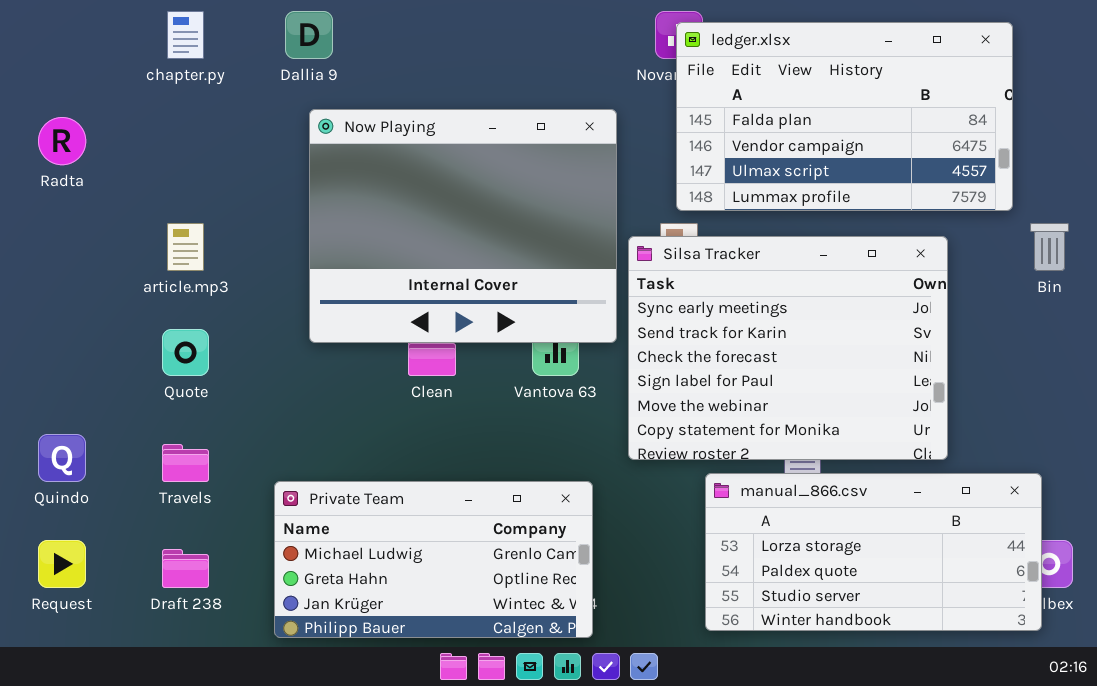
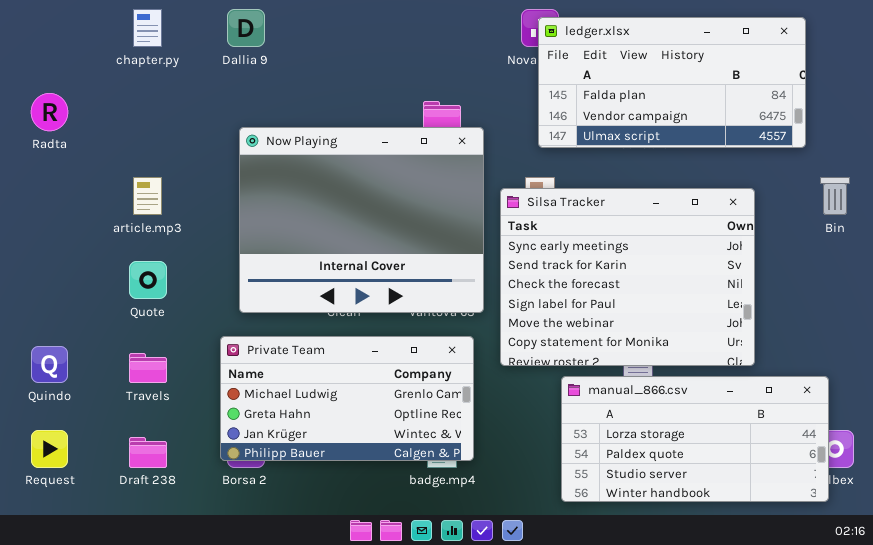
ledger.xlsx: [676,22,1013,211] -> [538,17,806,148], resized
Now Playing: [309,109,617,343] -> [239,127,484,313], moved
Private Team: [274,481,593,638] -> [220,336,474,461], moved

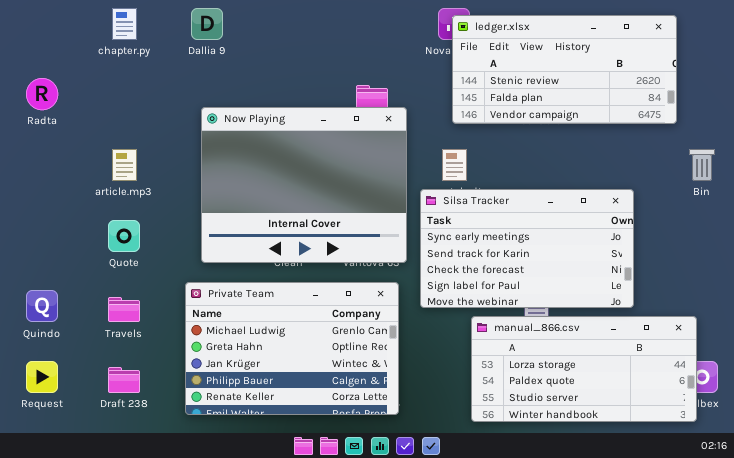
ledger.xlsx: [538,17,806,148] -> [452,15,677,124], scrolled up 1 row
Silsa Tracker: [500,188,755,366] -> [420,189,634,308], resized
Private Team: [220,336,474,461] -> [185,282,399,415], resized

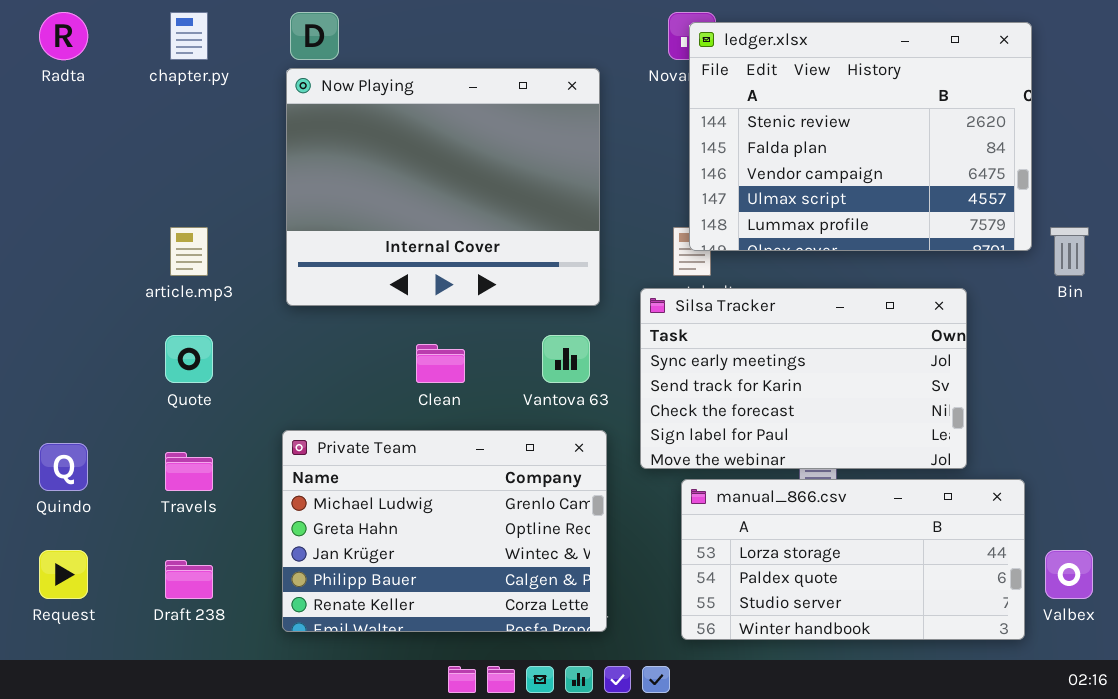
ledger.xlsx: [452,15,677,124] -> [689,22,1032,251], resized
Radta: [26,78,58,110] -> [39,12,88,60], moved
Now Playing: [201,107,407,263] -> [286,68,600,306], moved
manual_866.csv: [471,316,697,422] -> [681,479,1025,640], moved

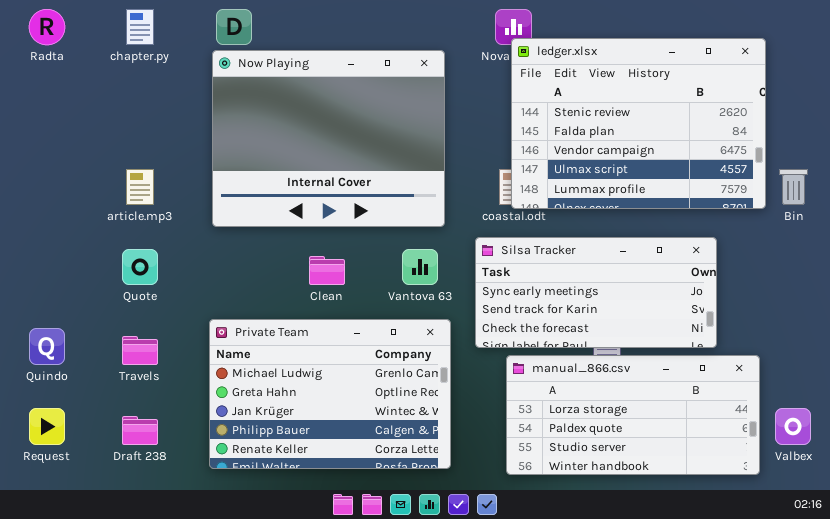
ledger.xlsx: [689,22,1032,251] -> [511,38,766,209], moved
Silsa Tracker: [640,288,967,469] -> [475,237,717,348], resized

